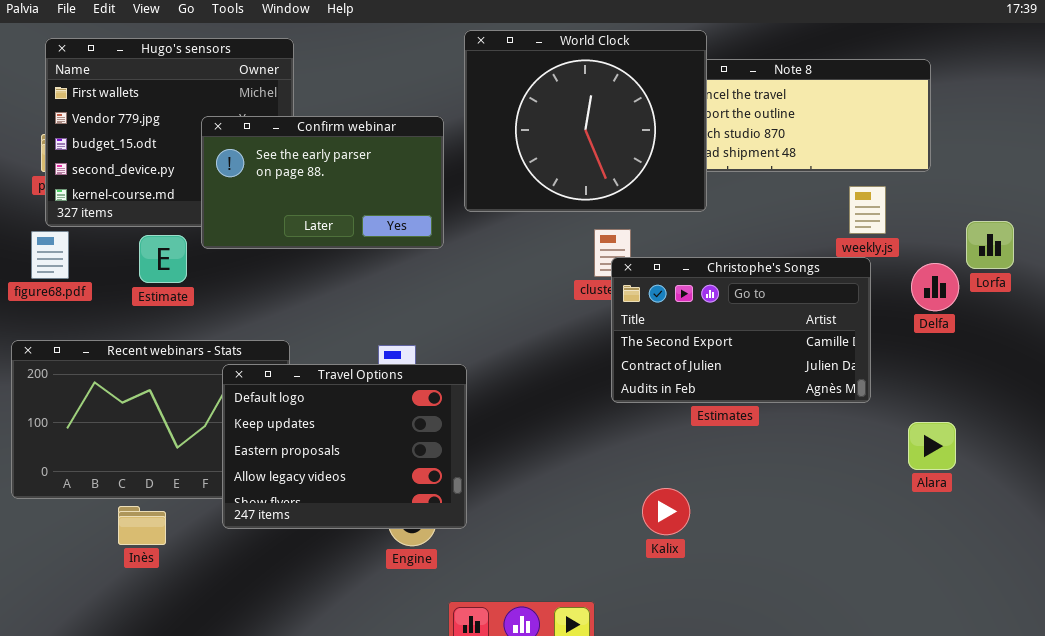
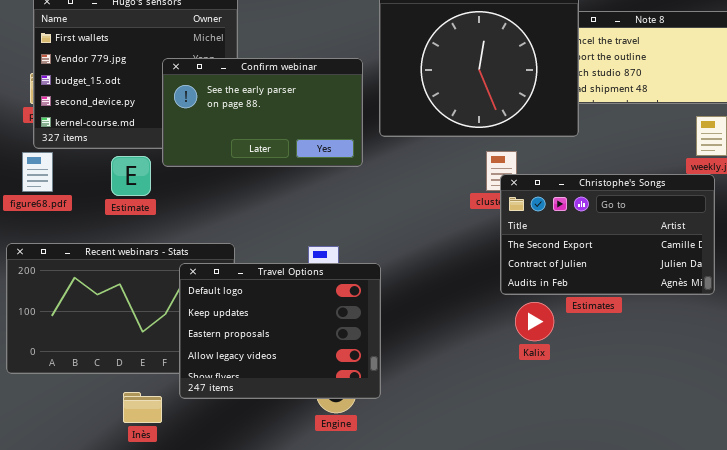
Kalix: [642,488,690,535] -> [515,302,554,341], moved
Inès: [118,506,166,545] -> [123,392,162,423], moved

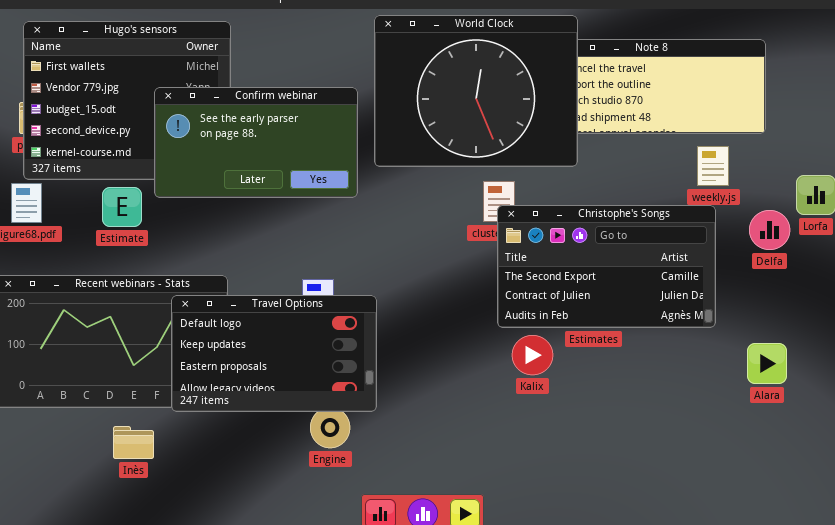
Travel Options: [179,263,381,399] -> [171,295,377,412], resized

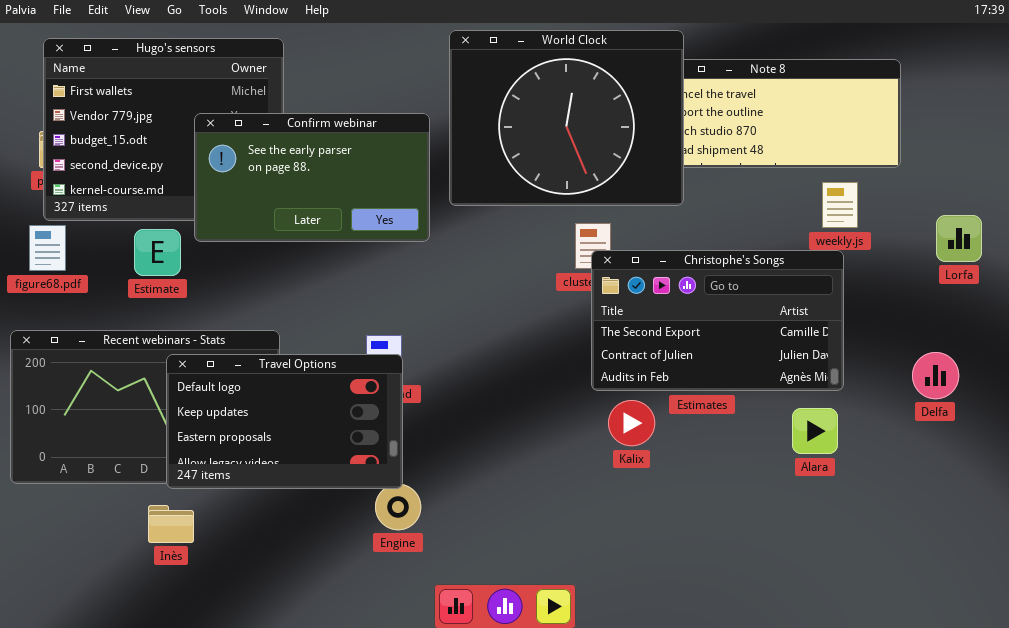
Delfa: [749,210,790,250] -> [912,352,959,399], moved
Travel Options: [171,295,377,412] -> [166,354,403,489], moved
Alara: [747,343,787,384] -> [792,408,838,454], moved

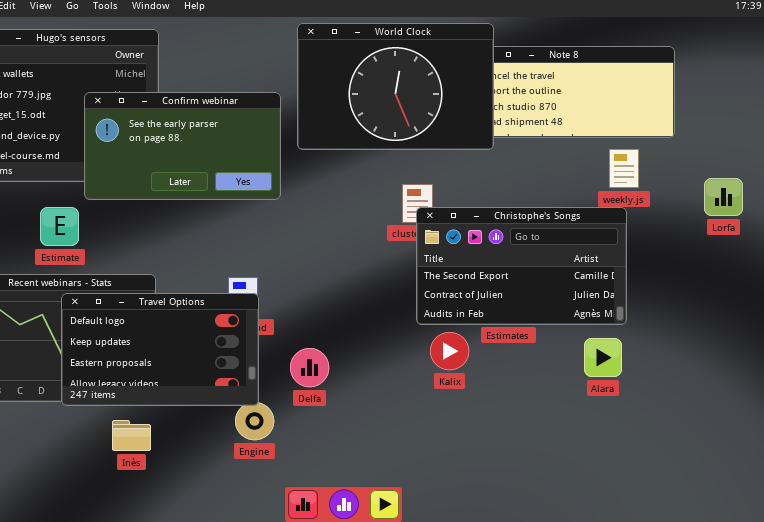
World Clock: [449,30,684,206] -> [297,23,494,150], resized
Estimate: [134,229,181,276] -> [40,207,79,246], moved
Delfa: [912,352,959,399] -> [290,348,329,387], moved
Inès: [148,505,194,543] -> [112,420,151,451], moved

